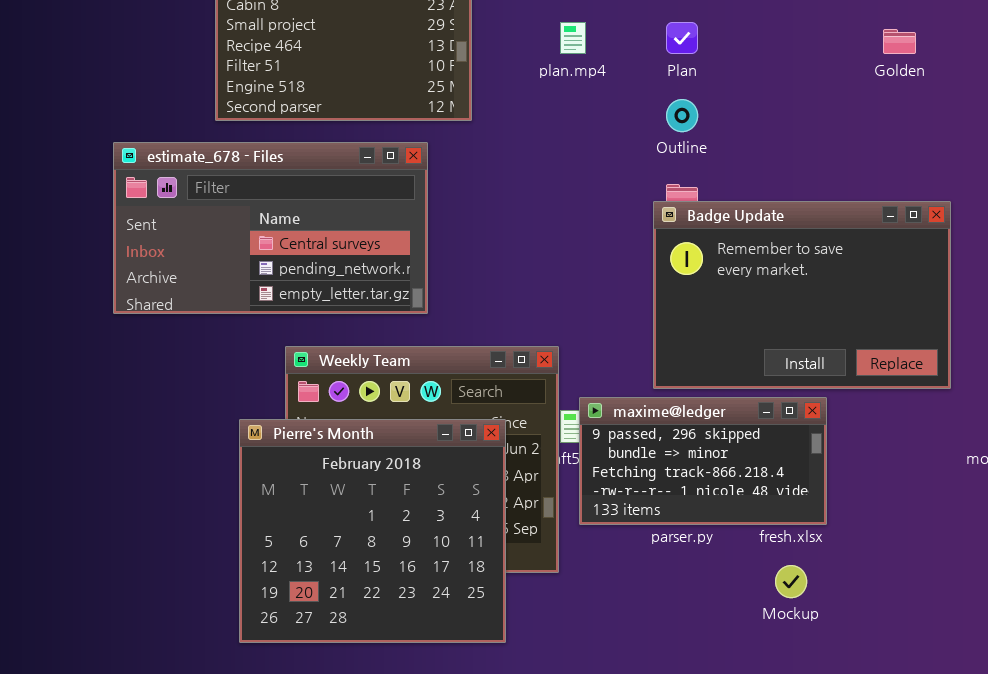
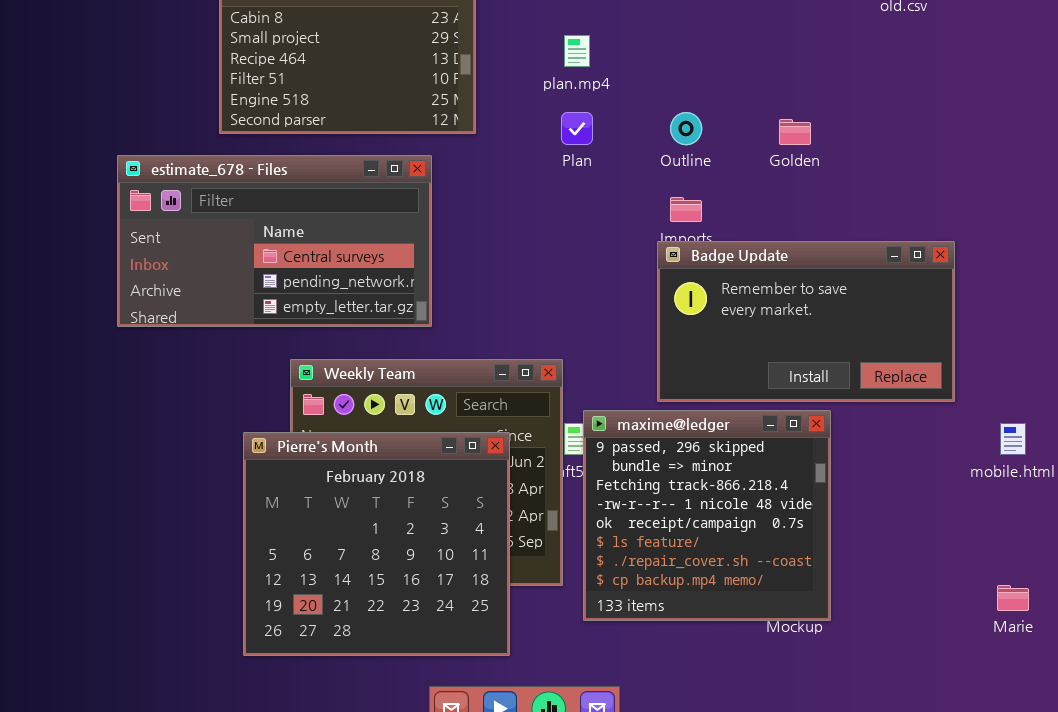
Plan: [666,22,698,54] -> [561,112,593,145], moved
Golden: [883,29,916,54] -> [779,119,811,145], moved
Badge Update: [653,201,951,389] -> [657,241,955,402], resized
maxime@ledger: [579,397,827,525] -> [583,410,831,621], resized

